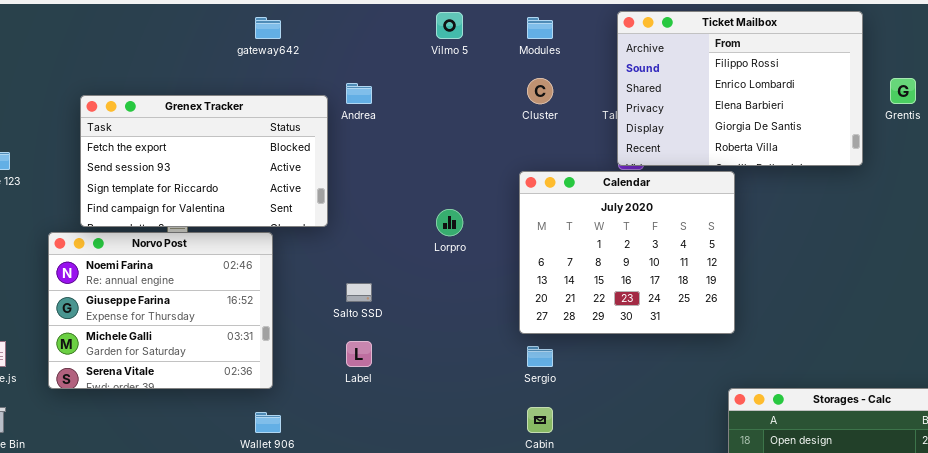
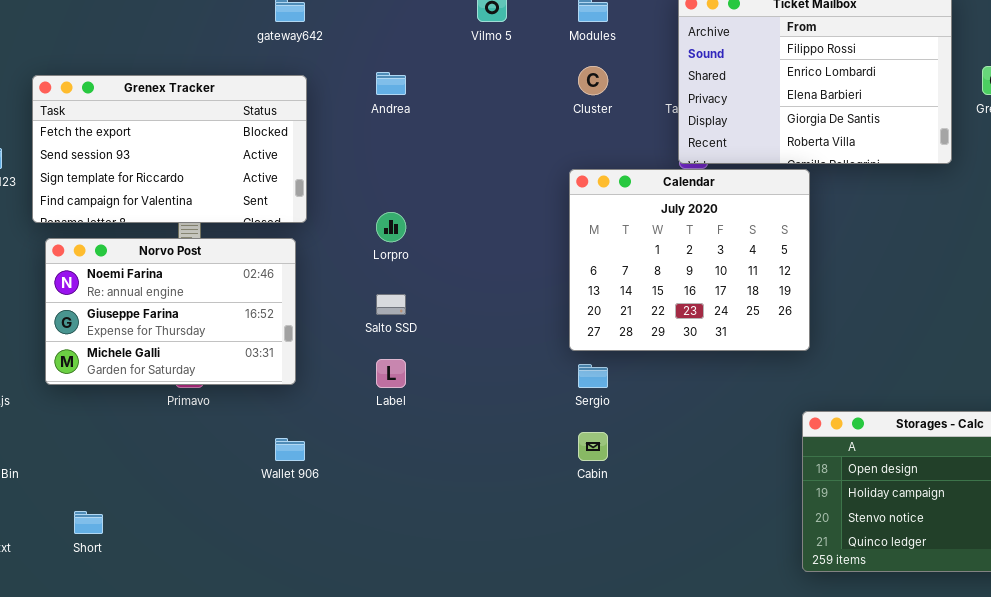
Grenex Tracker: [80,95,328,227] -> [32,75,307,223], moved
Lorpro: [436,209,463,236] -> [376,212,406,242], moved
Norvo Post: [48,232,273,389] -> [45,238,296,385], resized

